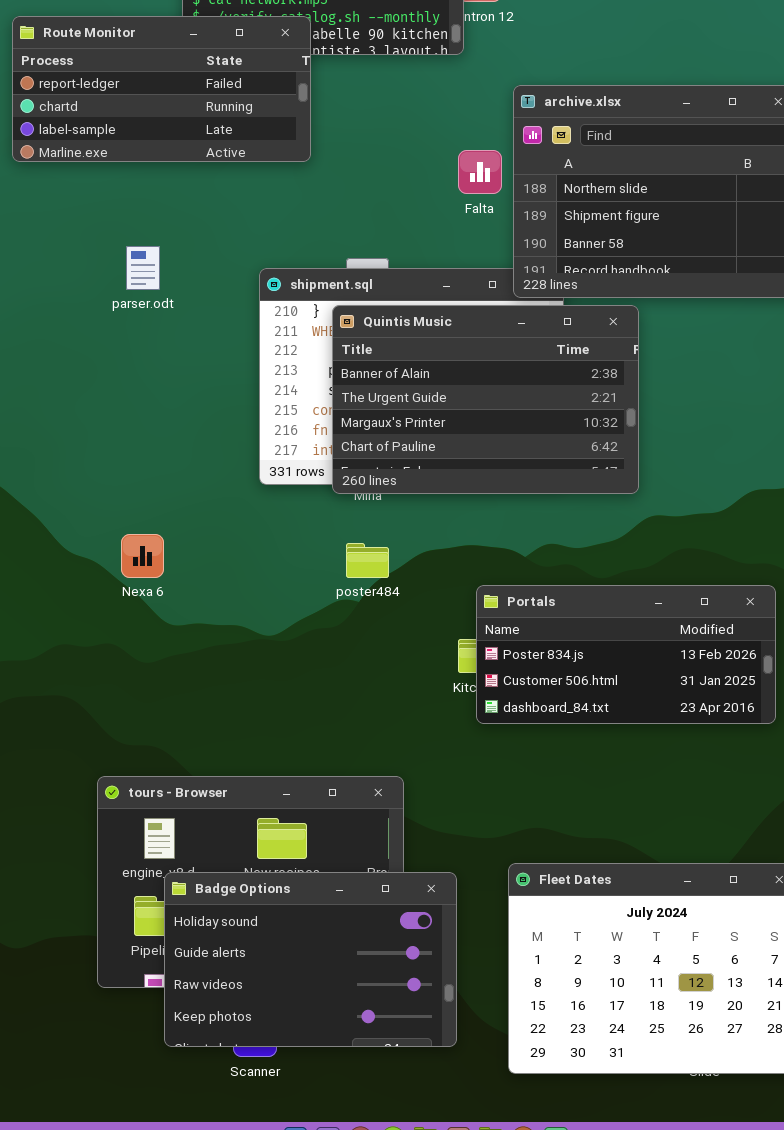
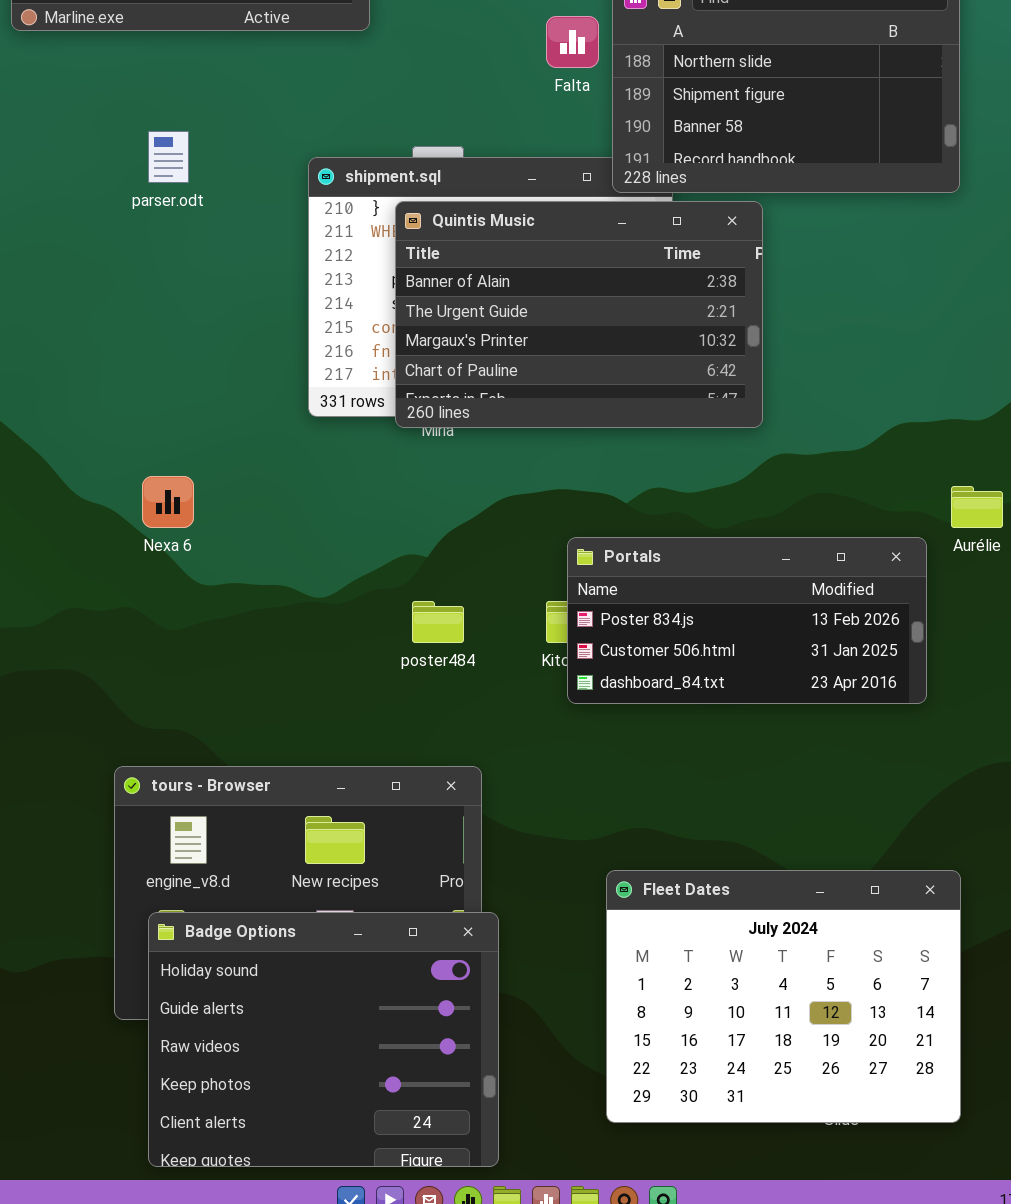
poster484: [346,543,389,578] -> [412,601,464,643], moved
Badge Options: [164,872,457,1047] -> [148,912,499,1167], moved, resized

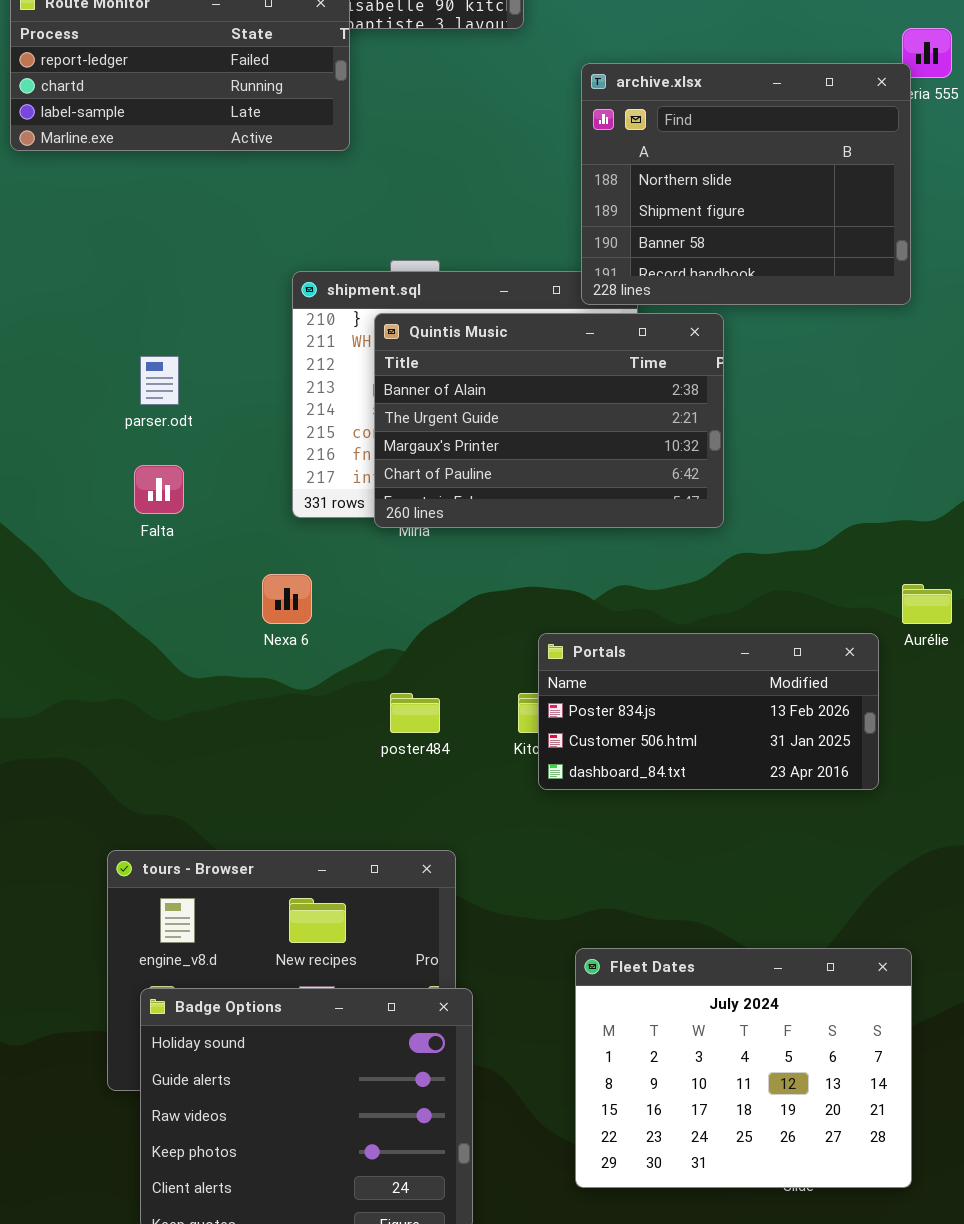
Falta: [546,16,599,68] -> [134,465,184,514], moved
parser.odt: [148,131,189,183] -> [140,356,179,405], moved
Nexa 6: [142,476,194,528] -> [262,574,312,624], moved

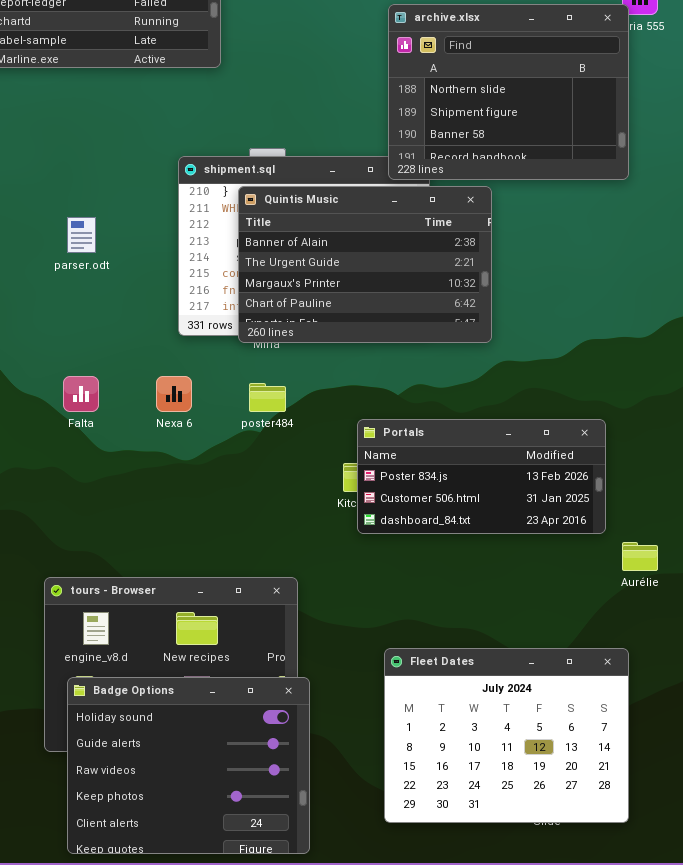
Falta: [134,465,184,514] -> [63,376,99,412], moved
Aurélie: [902,584,952,624] -> [622,542,658,571], moved
poster484: [390,693,440,733] -> [249,383,286,412], moved

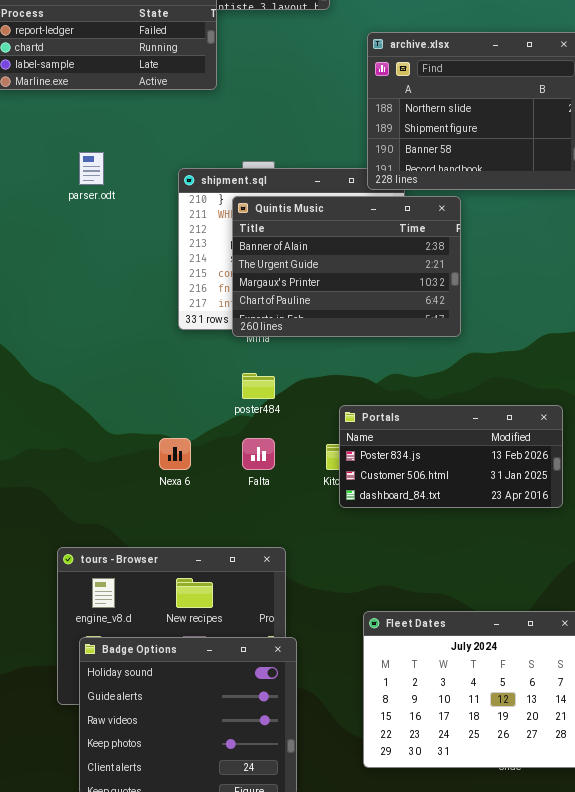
parser.odt: [67,217,96,253] -> [79,152,104,185], moved
Falta: [63,376,99,412] -> [242,438,275,470], moved
Nexa 6: [156,376,192,412] -> [159,438,191,470], moved

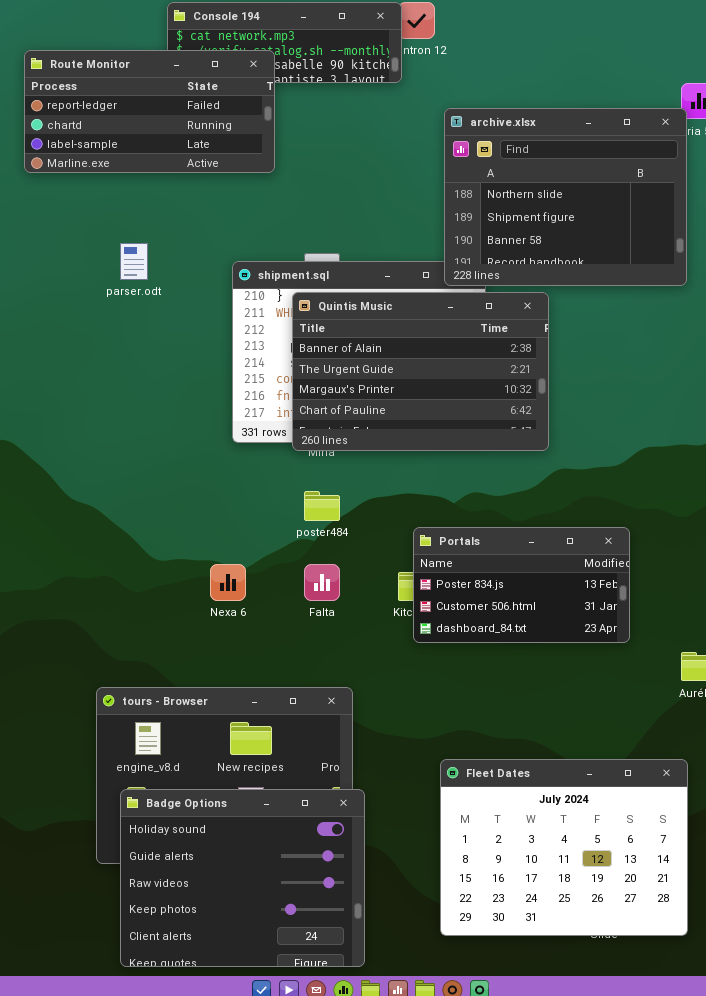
Portals: [339,405,563,508] -> [413,527,630,643], resized

